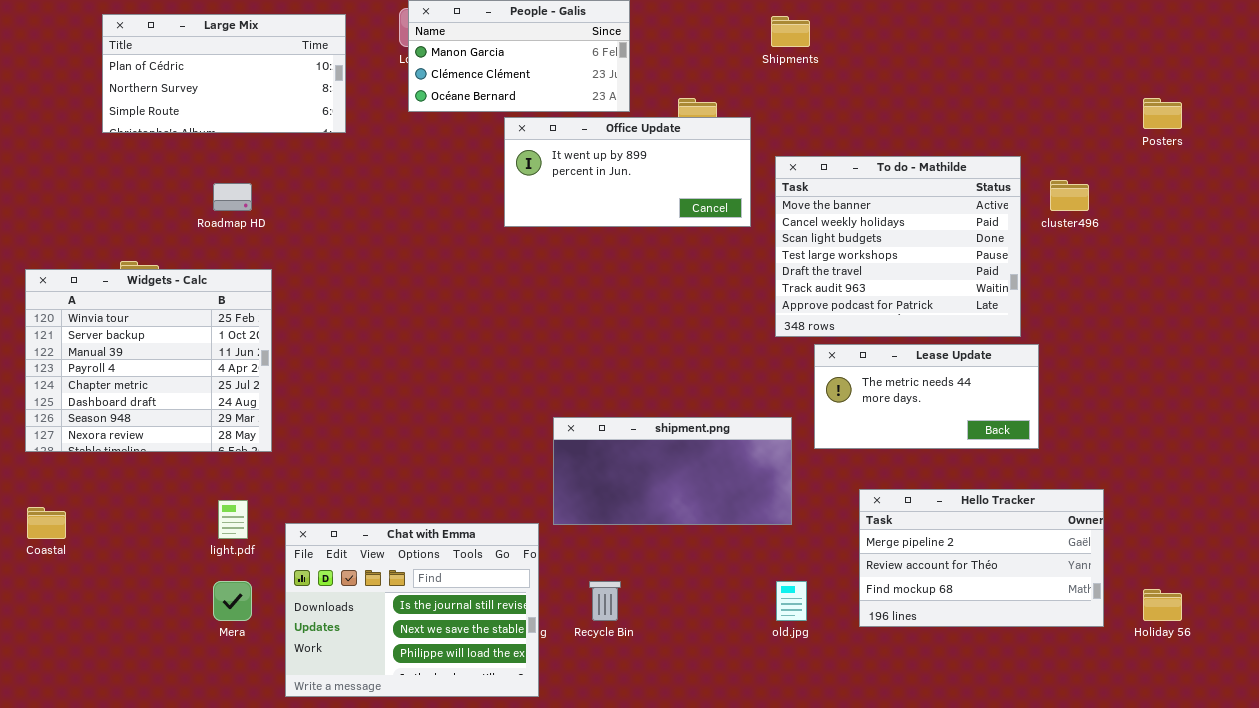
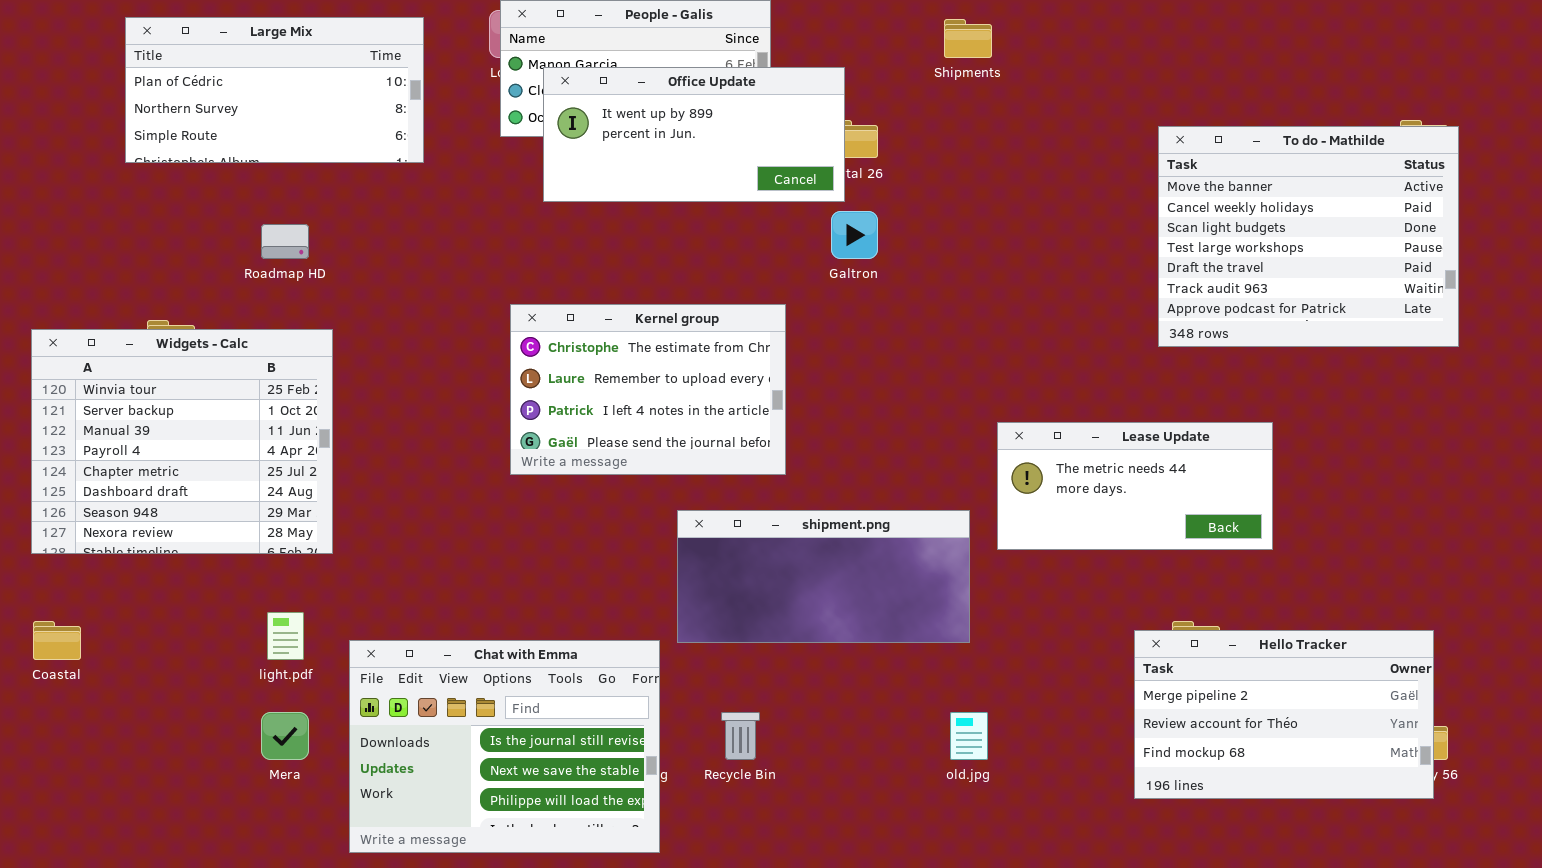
Office Update: [504,117,751,227] -> [543,67,845,202], moved
To do - Mathilde: [775,156,1021,337] -> [1158,126,1459,347], moved
Kernel group: none -> [510,304,786,475], opened
Hello Tracker: [859,489,1104,627] -> [1134,630,1434,799], moved

